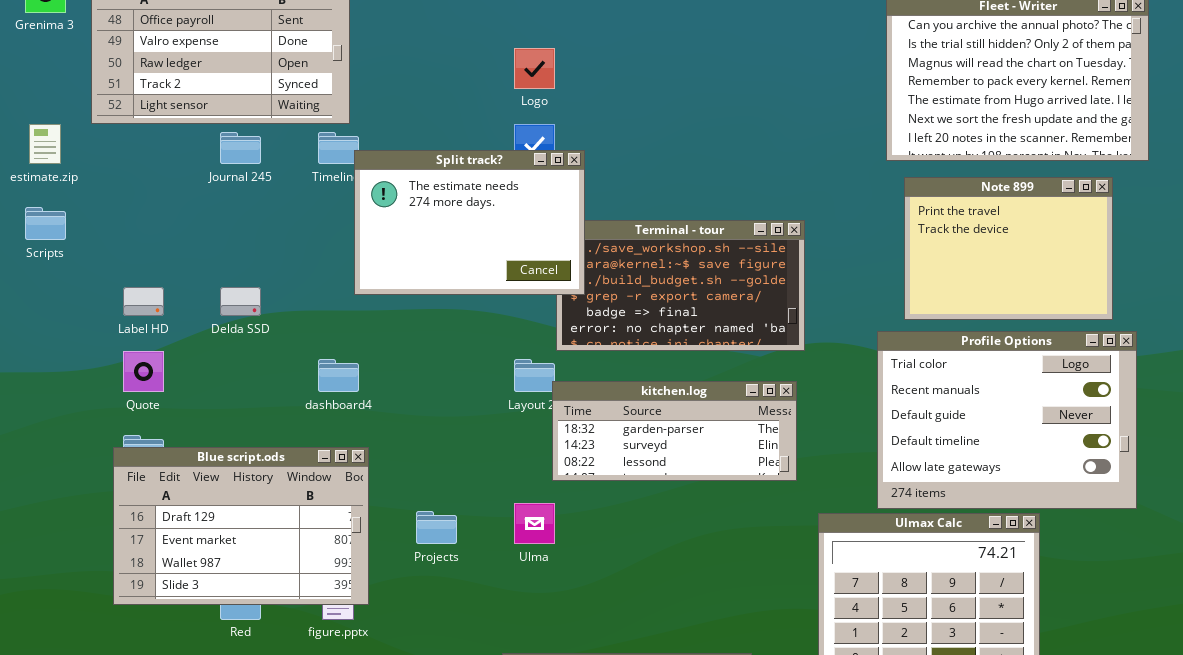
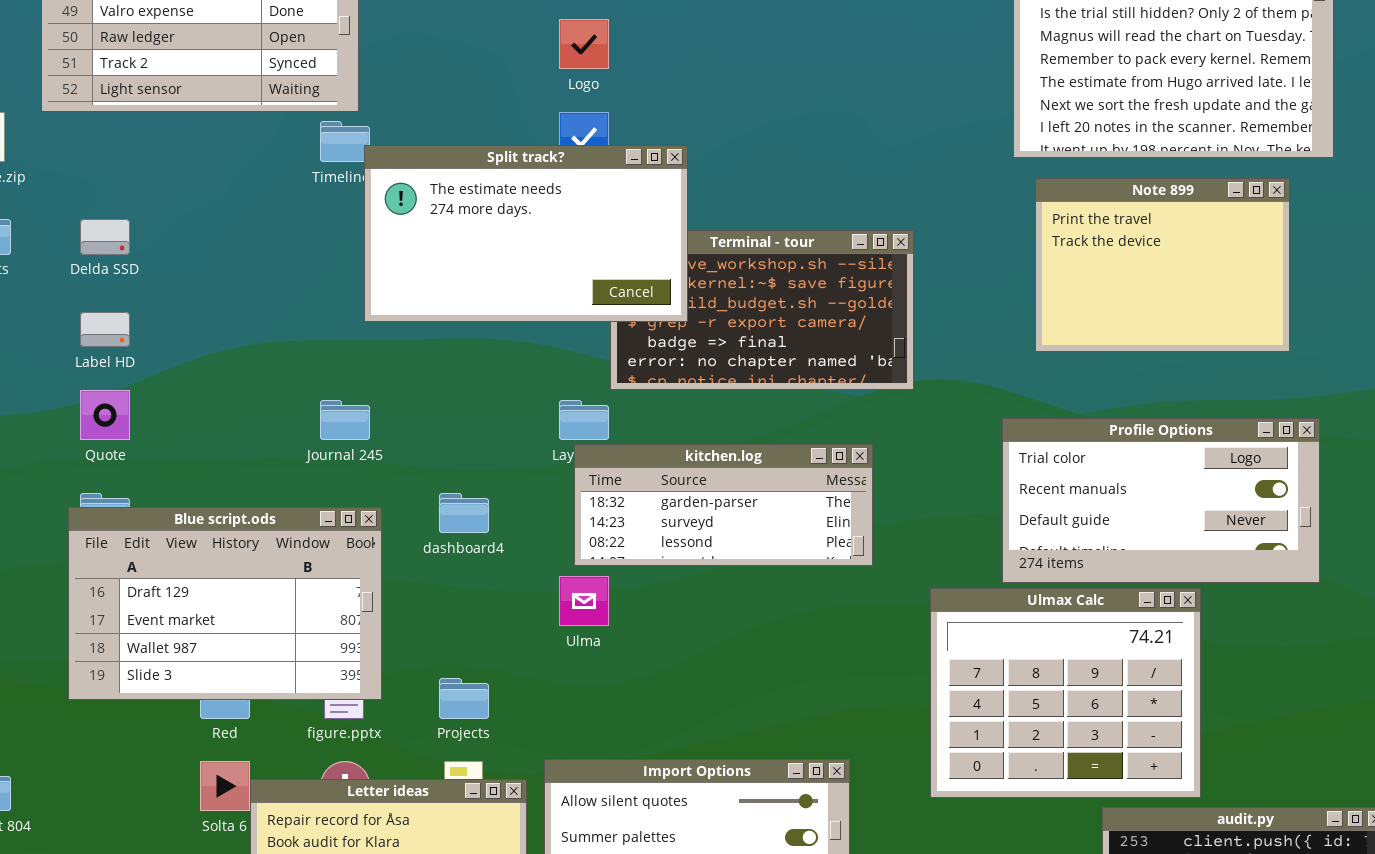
Journal 245: [220,132,261,164] -> [320,400,370,440], moved
Split track?: [354,150,585,295] -> [364,145,688,322], resized
Delda SSD: [220,287,261,316] -> [80,219,130,255], moved
Profile Options: [877,331,1137,509] -> [1002,418,1320,583], resized
dashboard4: [318,359,359,392] -> [439,493,489,533], moved
kitchen.log: [552,381,797,481] -> [574,444,873,566], moved
Projects: [416,511,457,544] -> [439,678,489,719], moved

